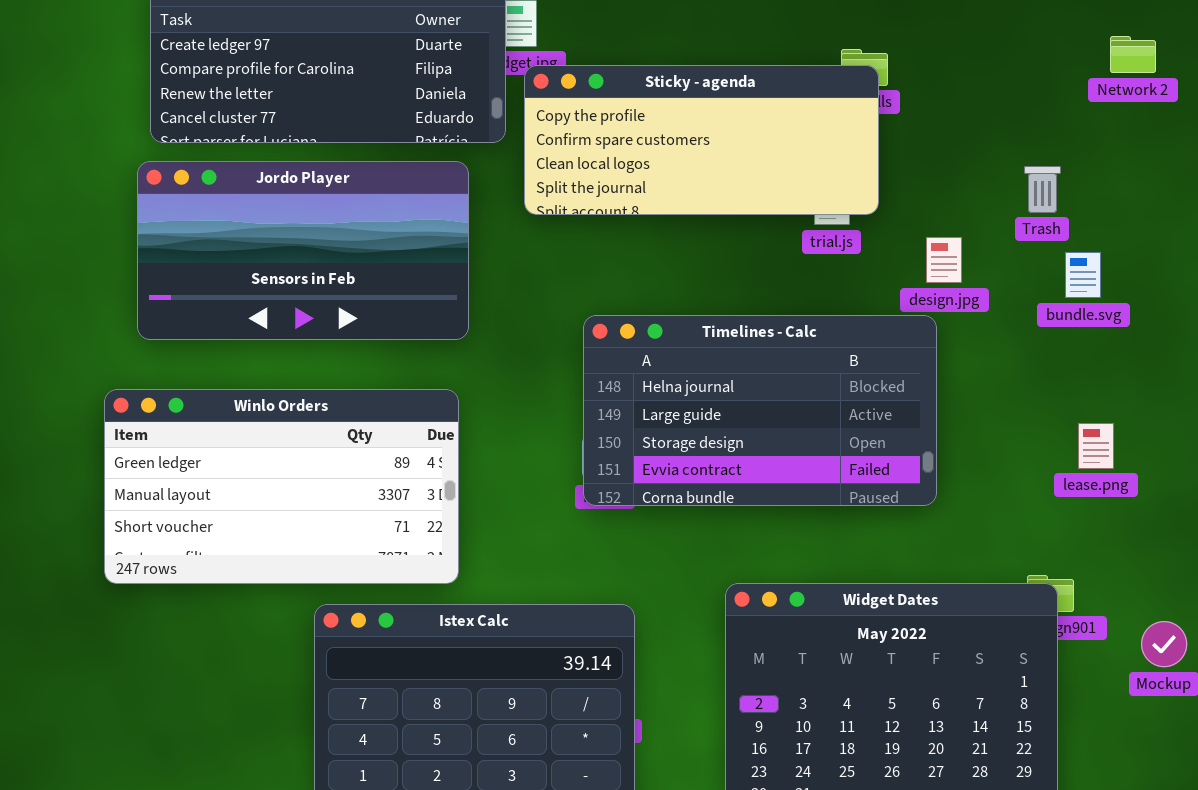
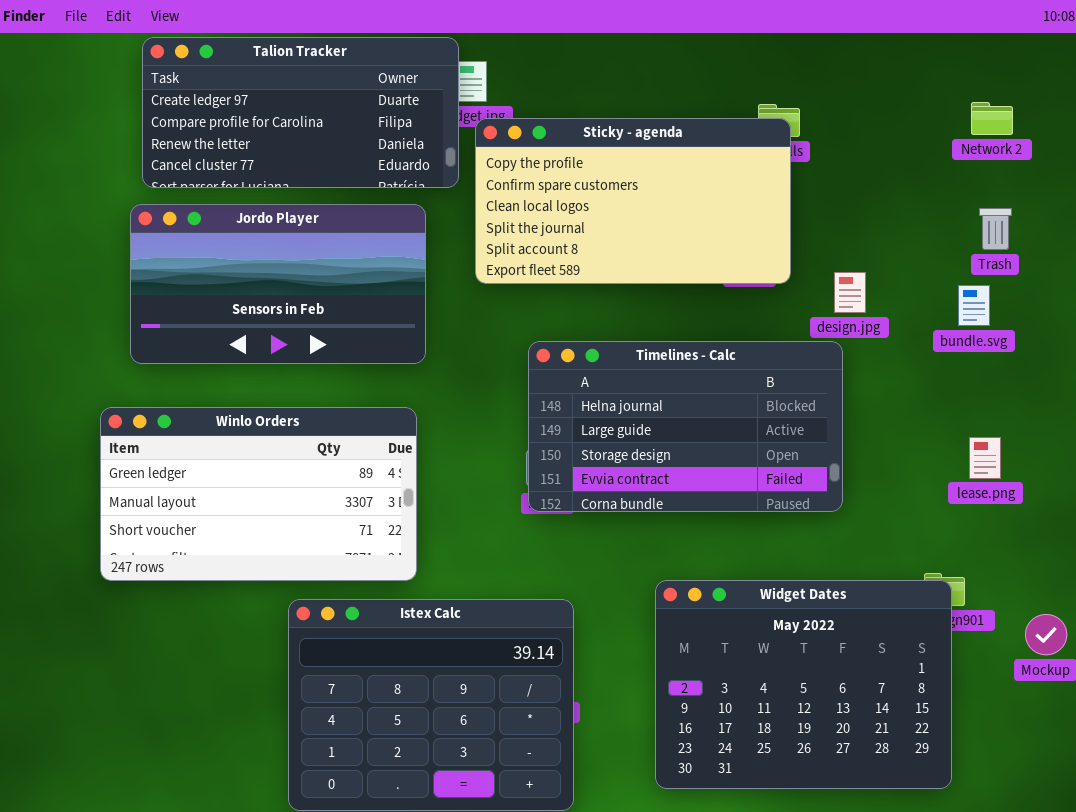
Network 2: [1110,36,1156,73] -> [971,102,1013,135], moved
Sticky - agenda: [524,65,879,215] -> [475,118,791,284], resized
Trash: [1024,166,1061,213] -> [979,208,1012,250], moved

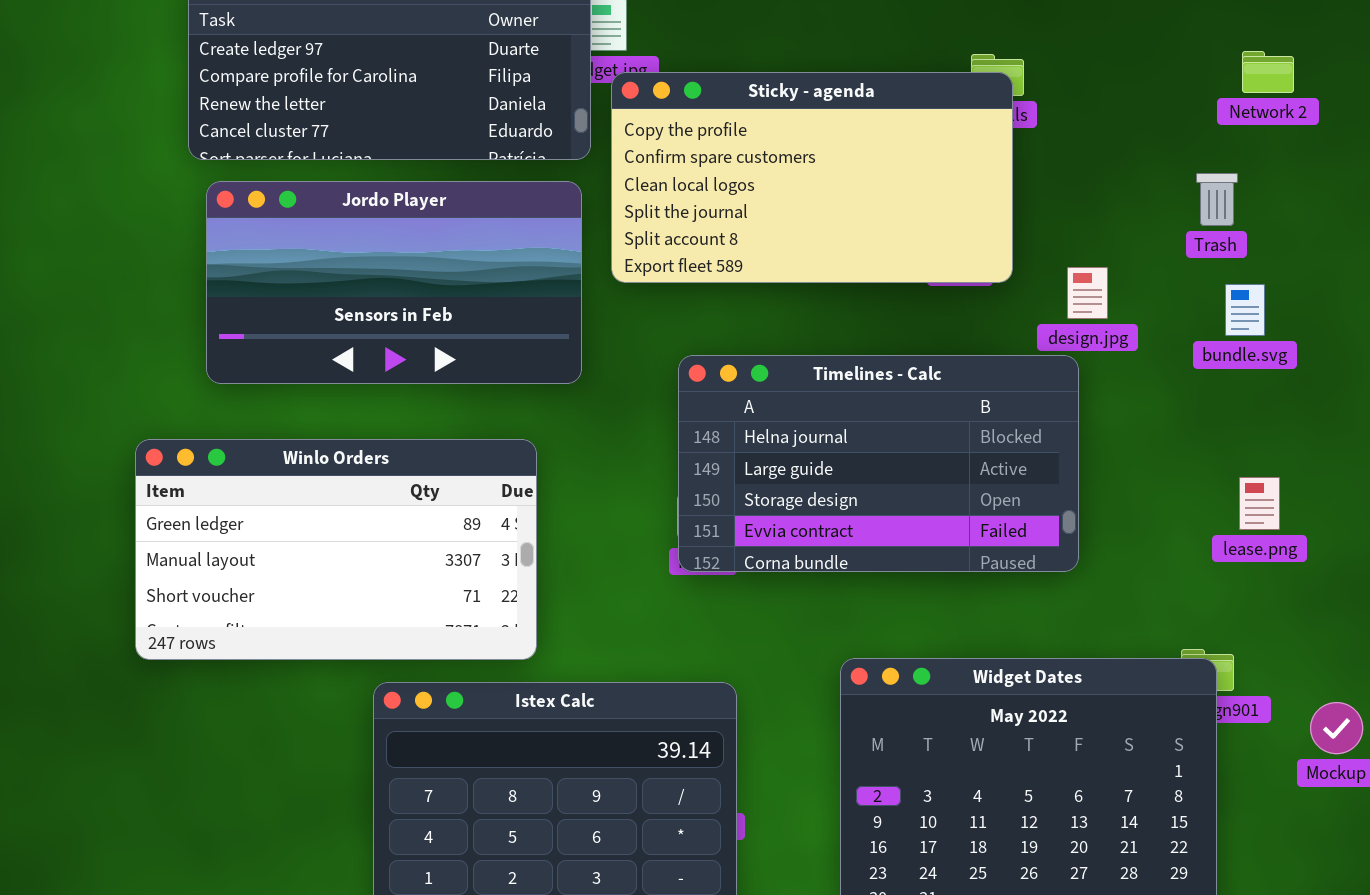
Jordo Player: [130,204,426,364] -> [206,181,582,384], moved
Trash: [979,208,1012,250] -> [1196,173,1238,226], moved

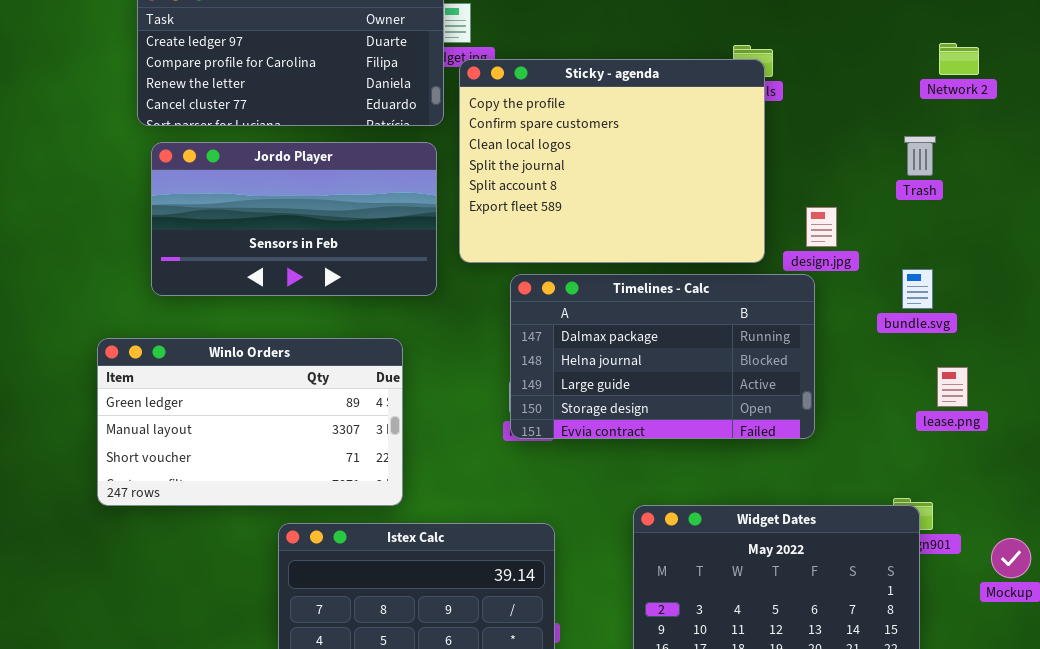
Sticky - agenda: [611,72,1013,283] -> [459,59,765,263], resized
bundle.svg: [1225,284,1265,336] -> [902,269,933,309], moved
Timelines - Calc: [678,355,1079,572] -> [510,274,815,439], scrolled up 1 row

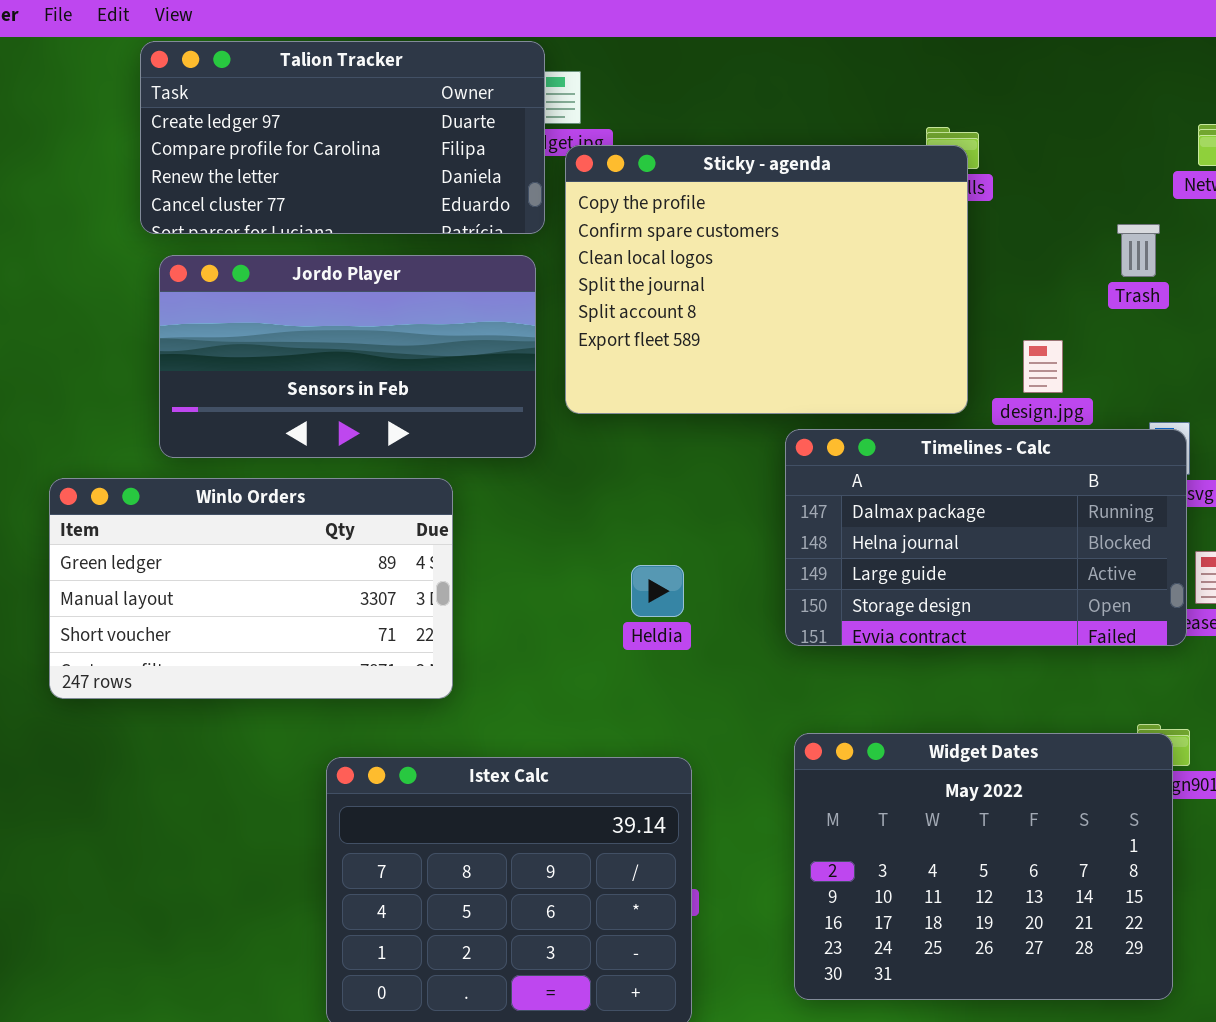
Trash: [904,136,936,176] -> [1117,224,1160,277], moved
Timelines - Calc: [510,274,815,439] -> [785,429,1187,646], moved
Winlo Orders: [97,338,403,506] -> [49,478,453,699], moved

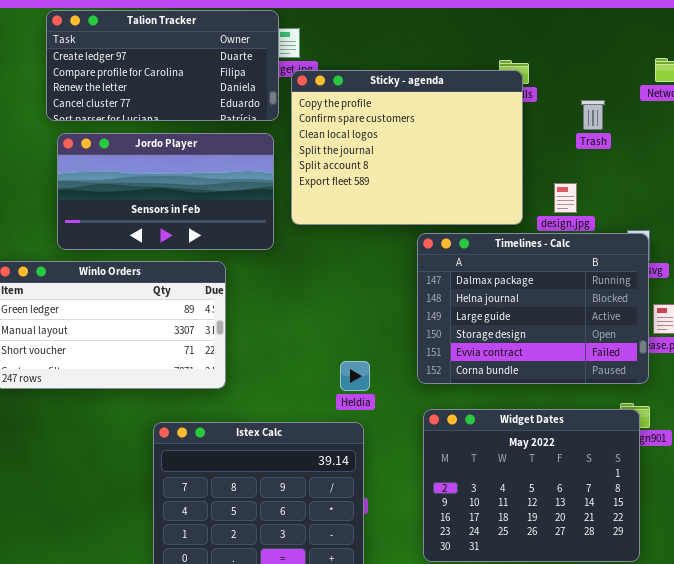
Trash: [1117,224,1160,277] -> [581,100,605,130], moved
Timelines - Calc: [785,429,1187,646] -> [417,233,649,384], resized
Heldia: [631,565,684,617] -> [340,361,370,391], moved

